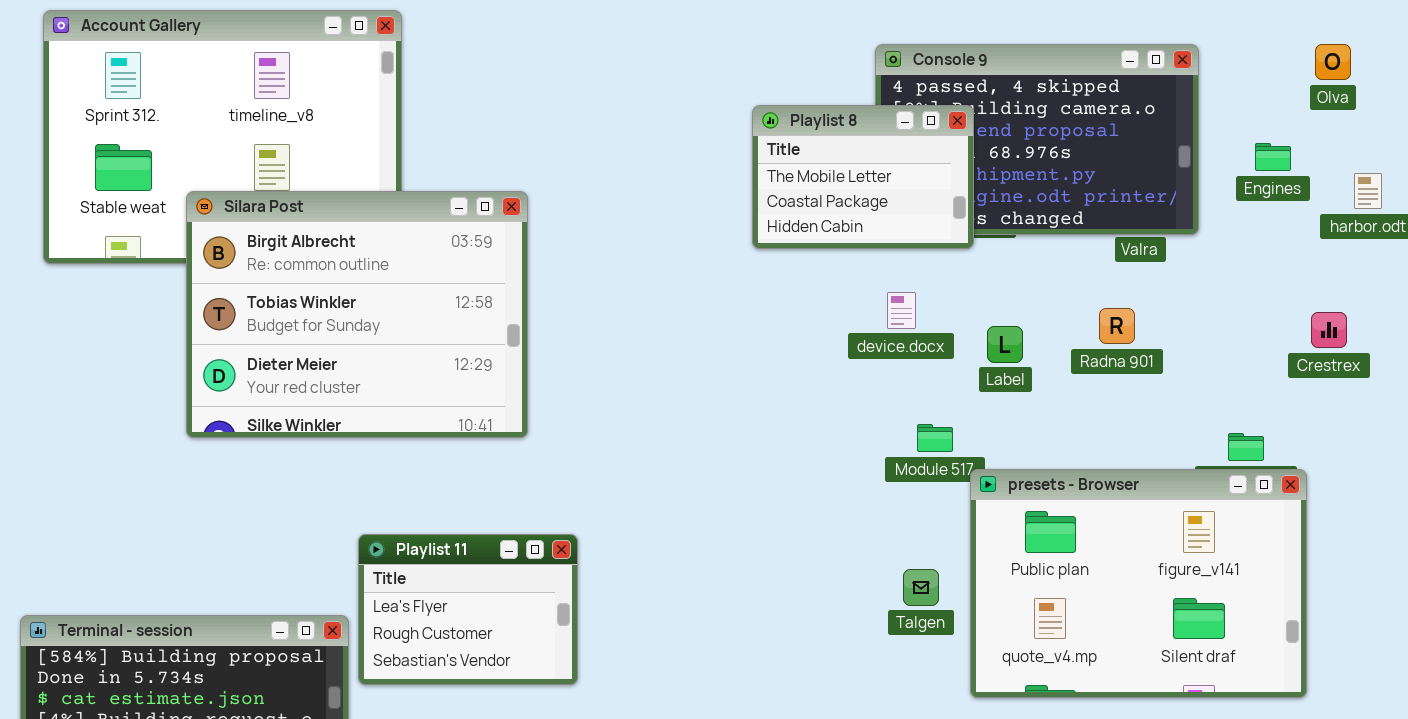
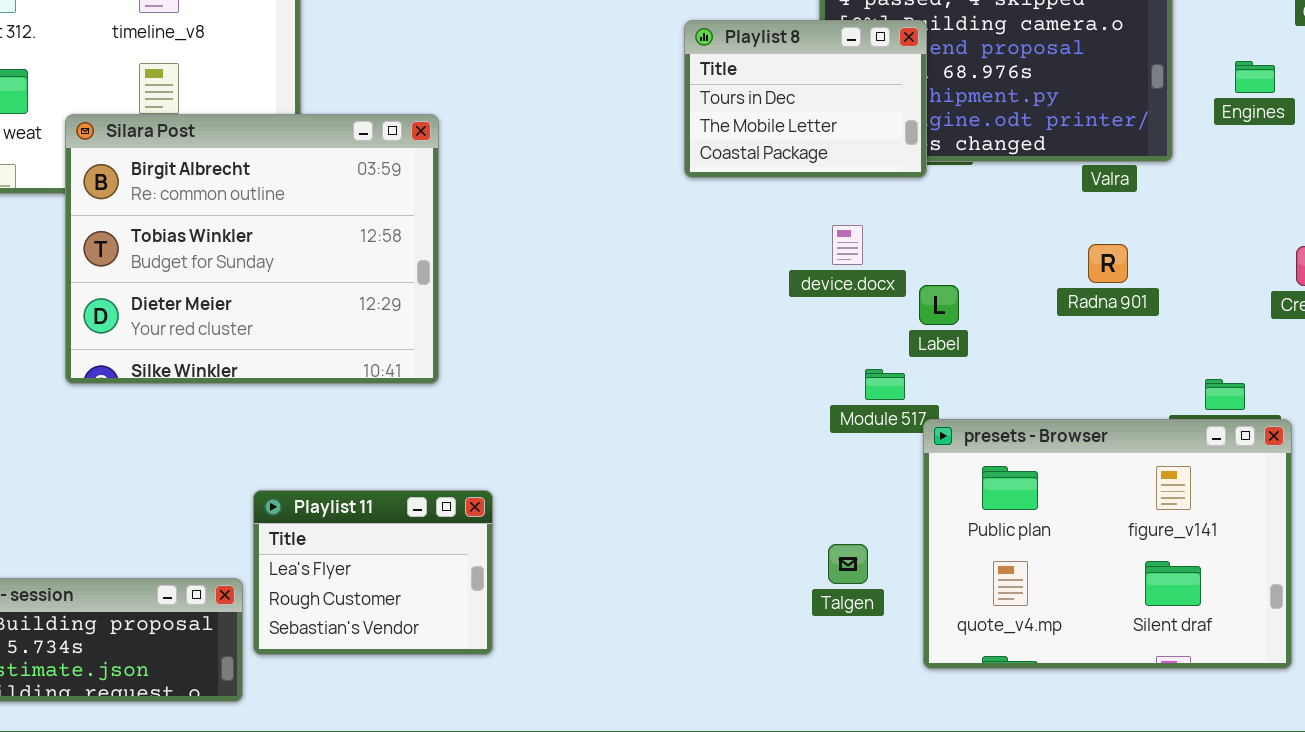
Playlist 8: [752,105,974,249] -> [684,20,927,178], scrolled up 1 row
Radna 901: [1099,308,1135,344] -> [1088,244,1128,283], moved
Label: [987,326,1023,363] -> [919,285,959,325], moved
Talgen: [903,569,939,606] -> [828,544,868,584], moved

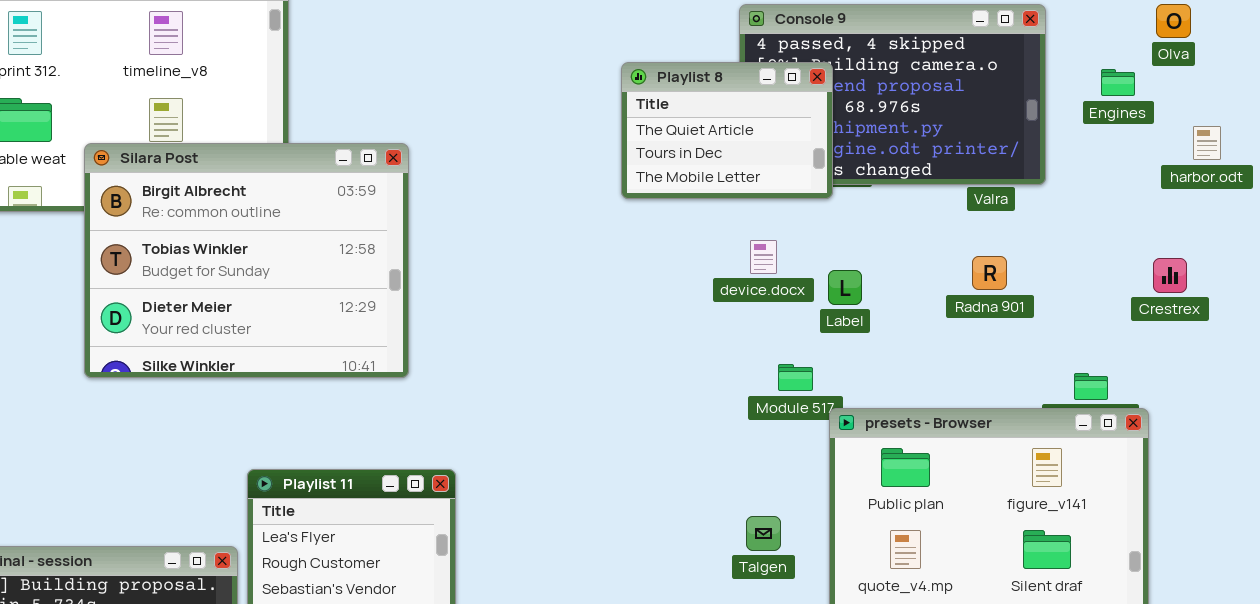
Playlist 8: [684,20,927,178] -> [621,62,833,199], scrolled up 1 row
Engines: [1235,61,1275,93] -> [1101,69,1135,96], moved
Label: [919,285,959,325] -> [828,270,862,305], moved

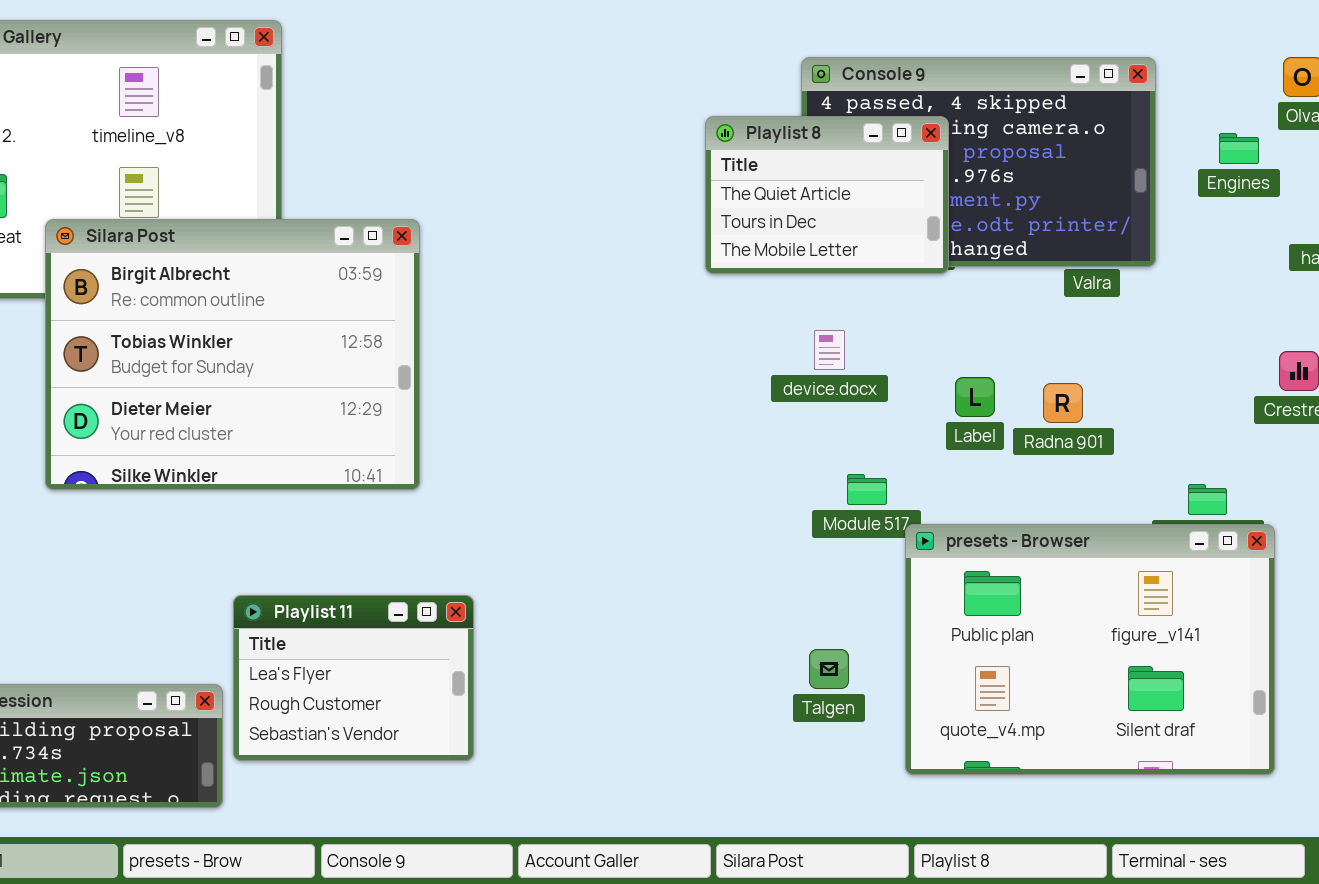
Playlist 8: [621,62,833,199] -> [705,116,949,274], moved
Radna 901: [972,256,1007,290] -> [1043,383,1083,423], moved
Label: [828,270,862,305] -> [955,377,995,417], moved

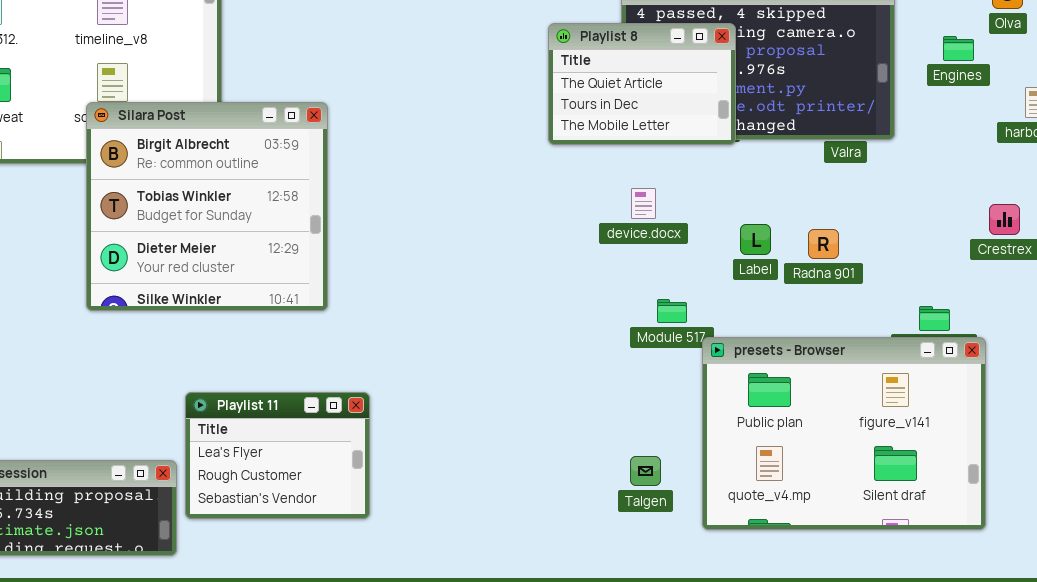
Silara Post: [45,219,420,490] -> [86,102,328,311], resized
Talgen: [809,649,849,689] -> [630,456,661,486], moved

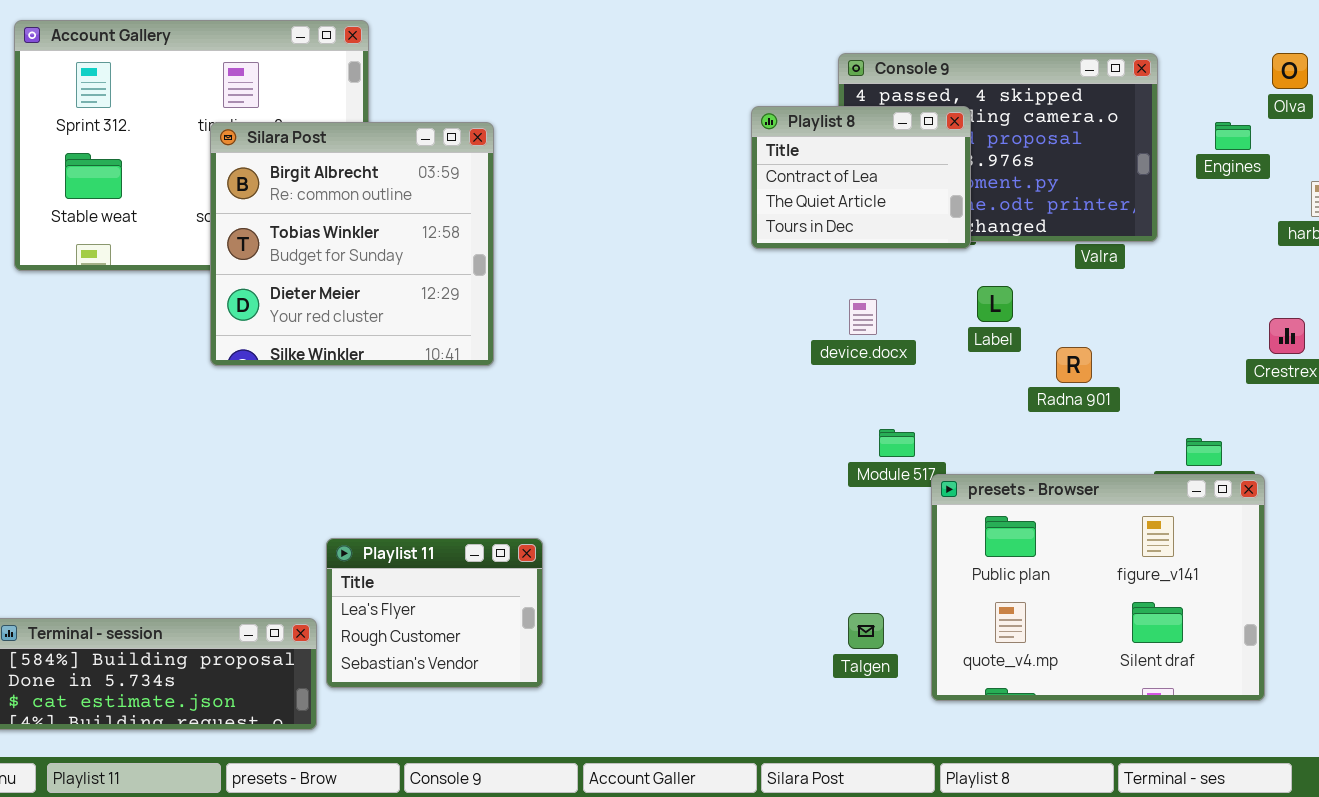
Playlist 8: [548,23,736,145] -> [751,106,971,249], scrolled up 1 row
Silara Post: [86,102,328,311] -> [210,122,494,366], moved
Label: [740,224,771,255] -> [977,286,1013,322], moved

